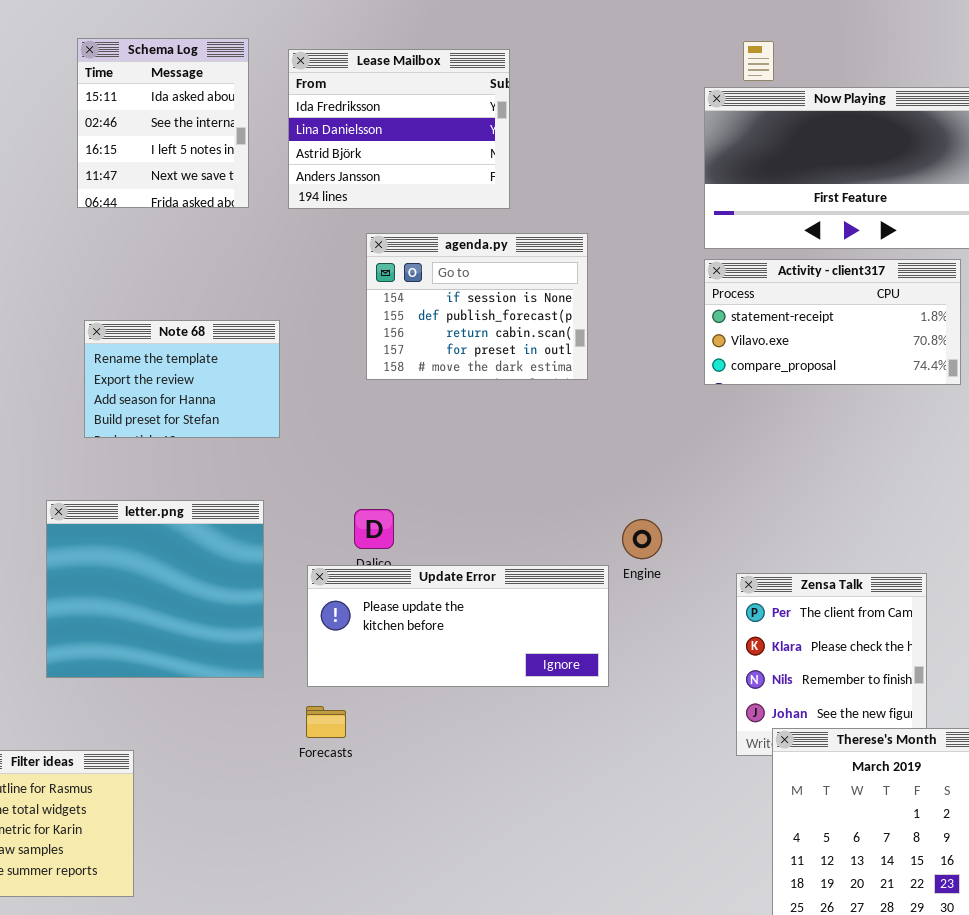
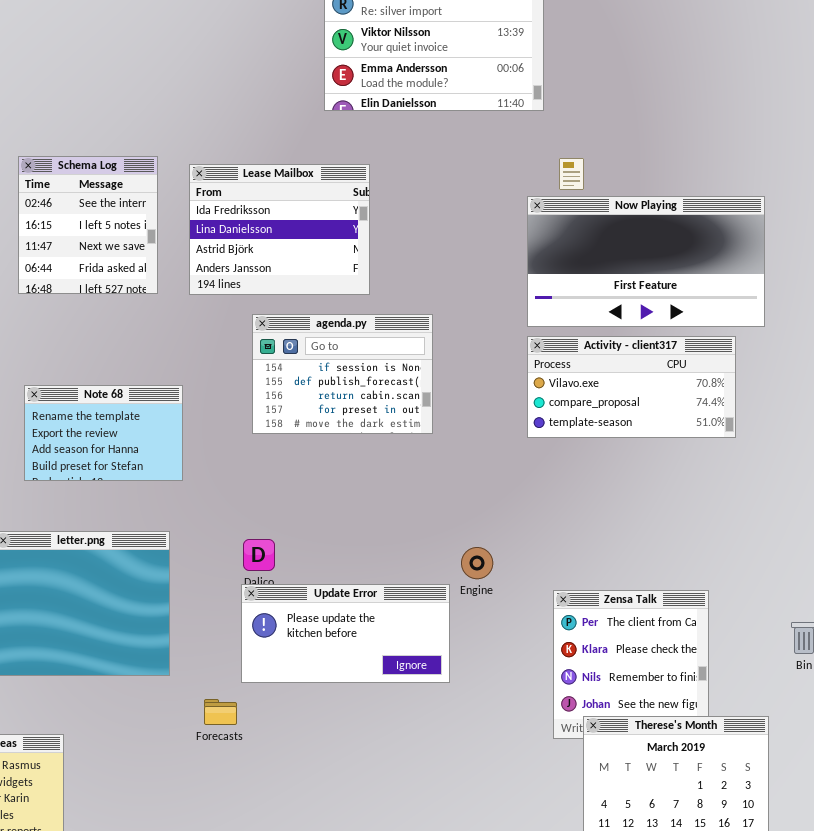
Schema Log: [77,38,249,208] -> [18,156,158,294], scrolled down 1 row
Activity - client317: [704,259,961,385] -> [527,336,736,438], scrolled down 1 row
Update Error: [307,565,609,687] -> [241,584,450,683], resized

